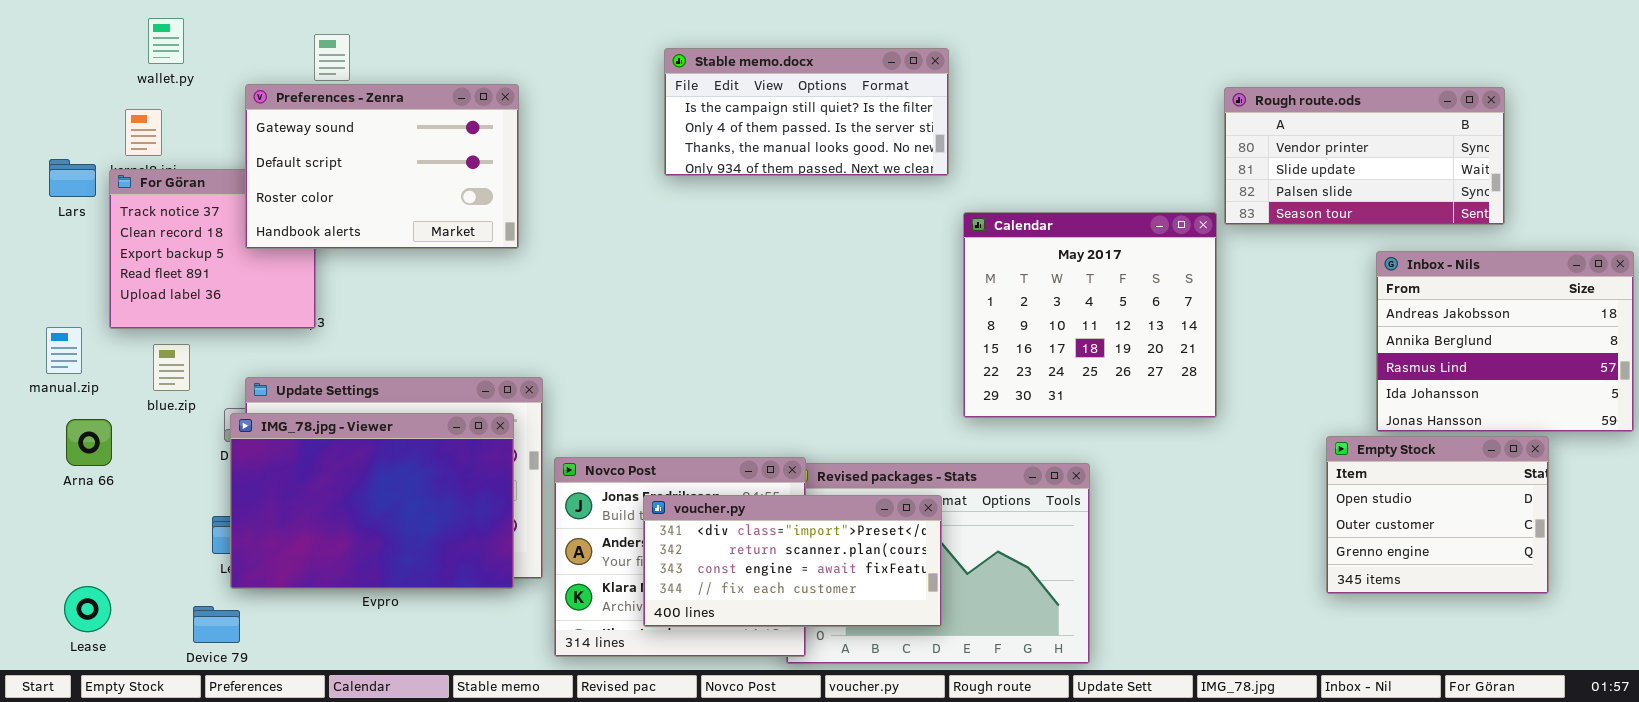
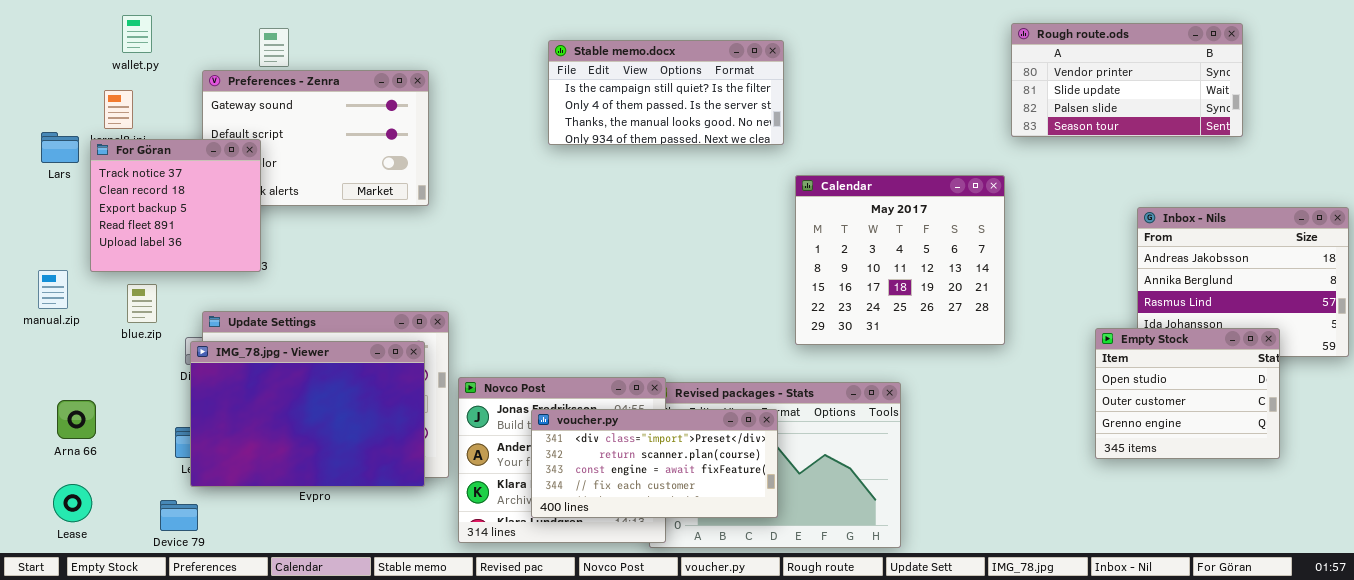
Rough route.ods: [1224,87,1505,225] -> [1011,23,1243,137], moved
For Göran: [109,169,316,329] -> [90,139,261,272], raised
Arna 66: [66,419,112,466] -> [57,400,96,439], moved
Empty Stock: [1326,436,1549,594] -> [1095,328,1280,459], moved

